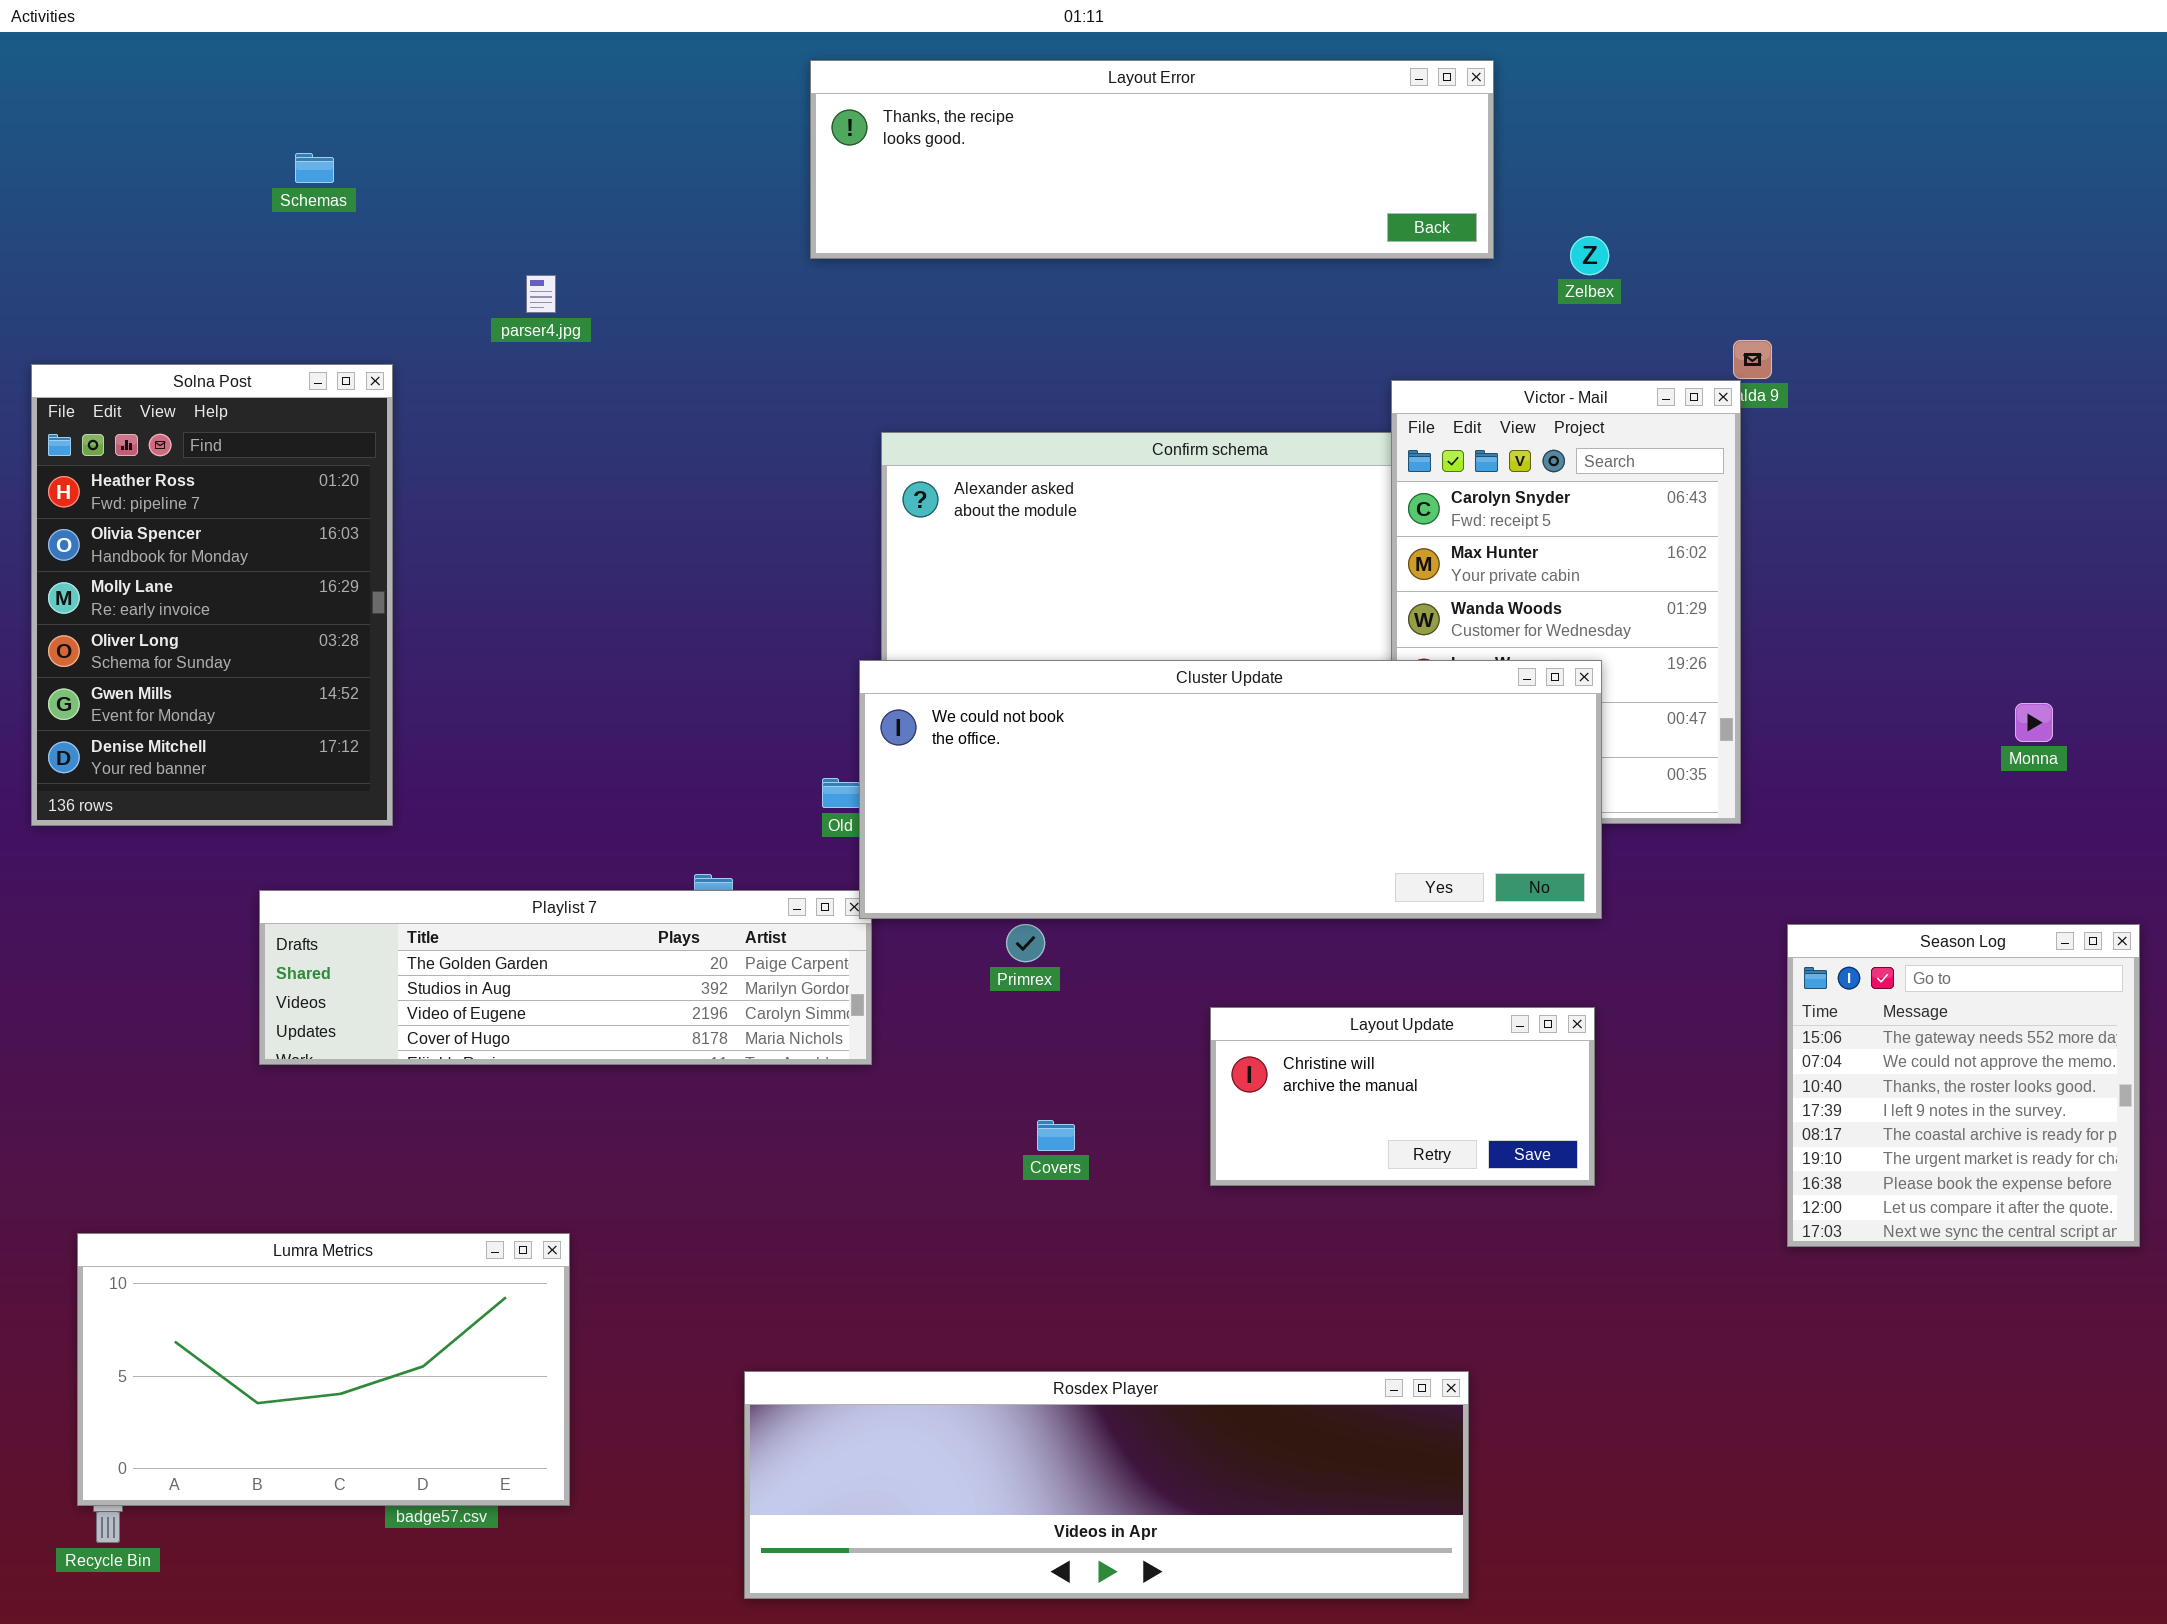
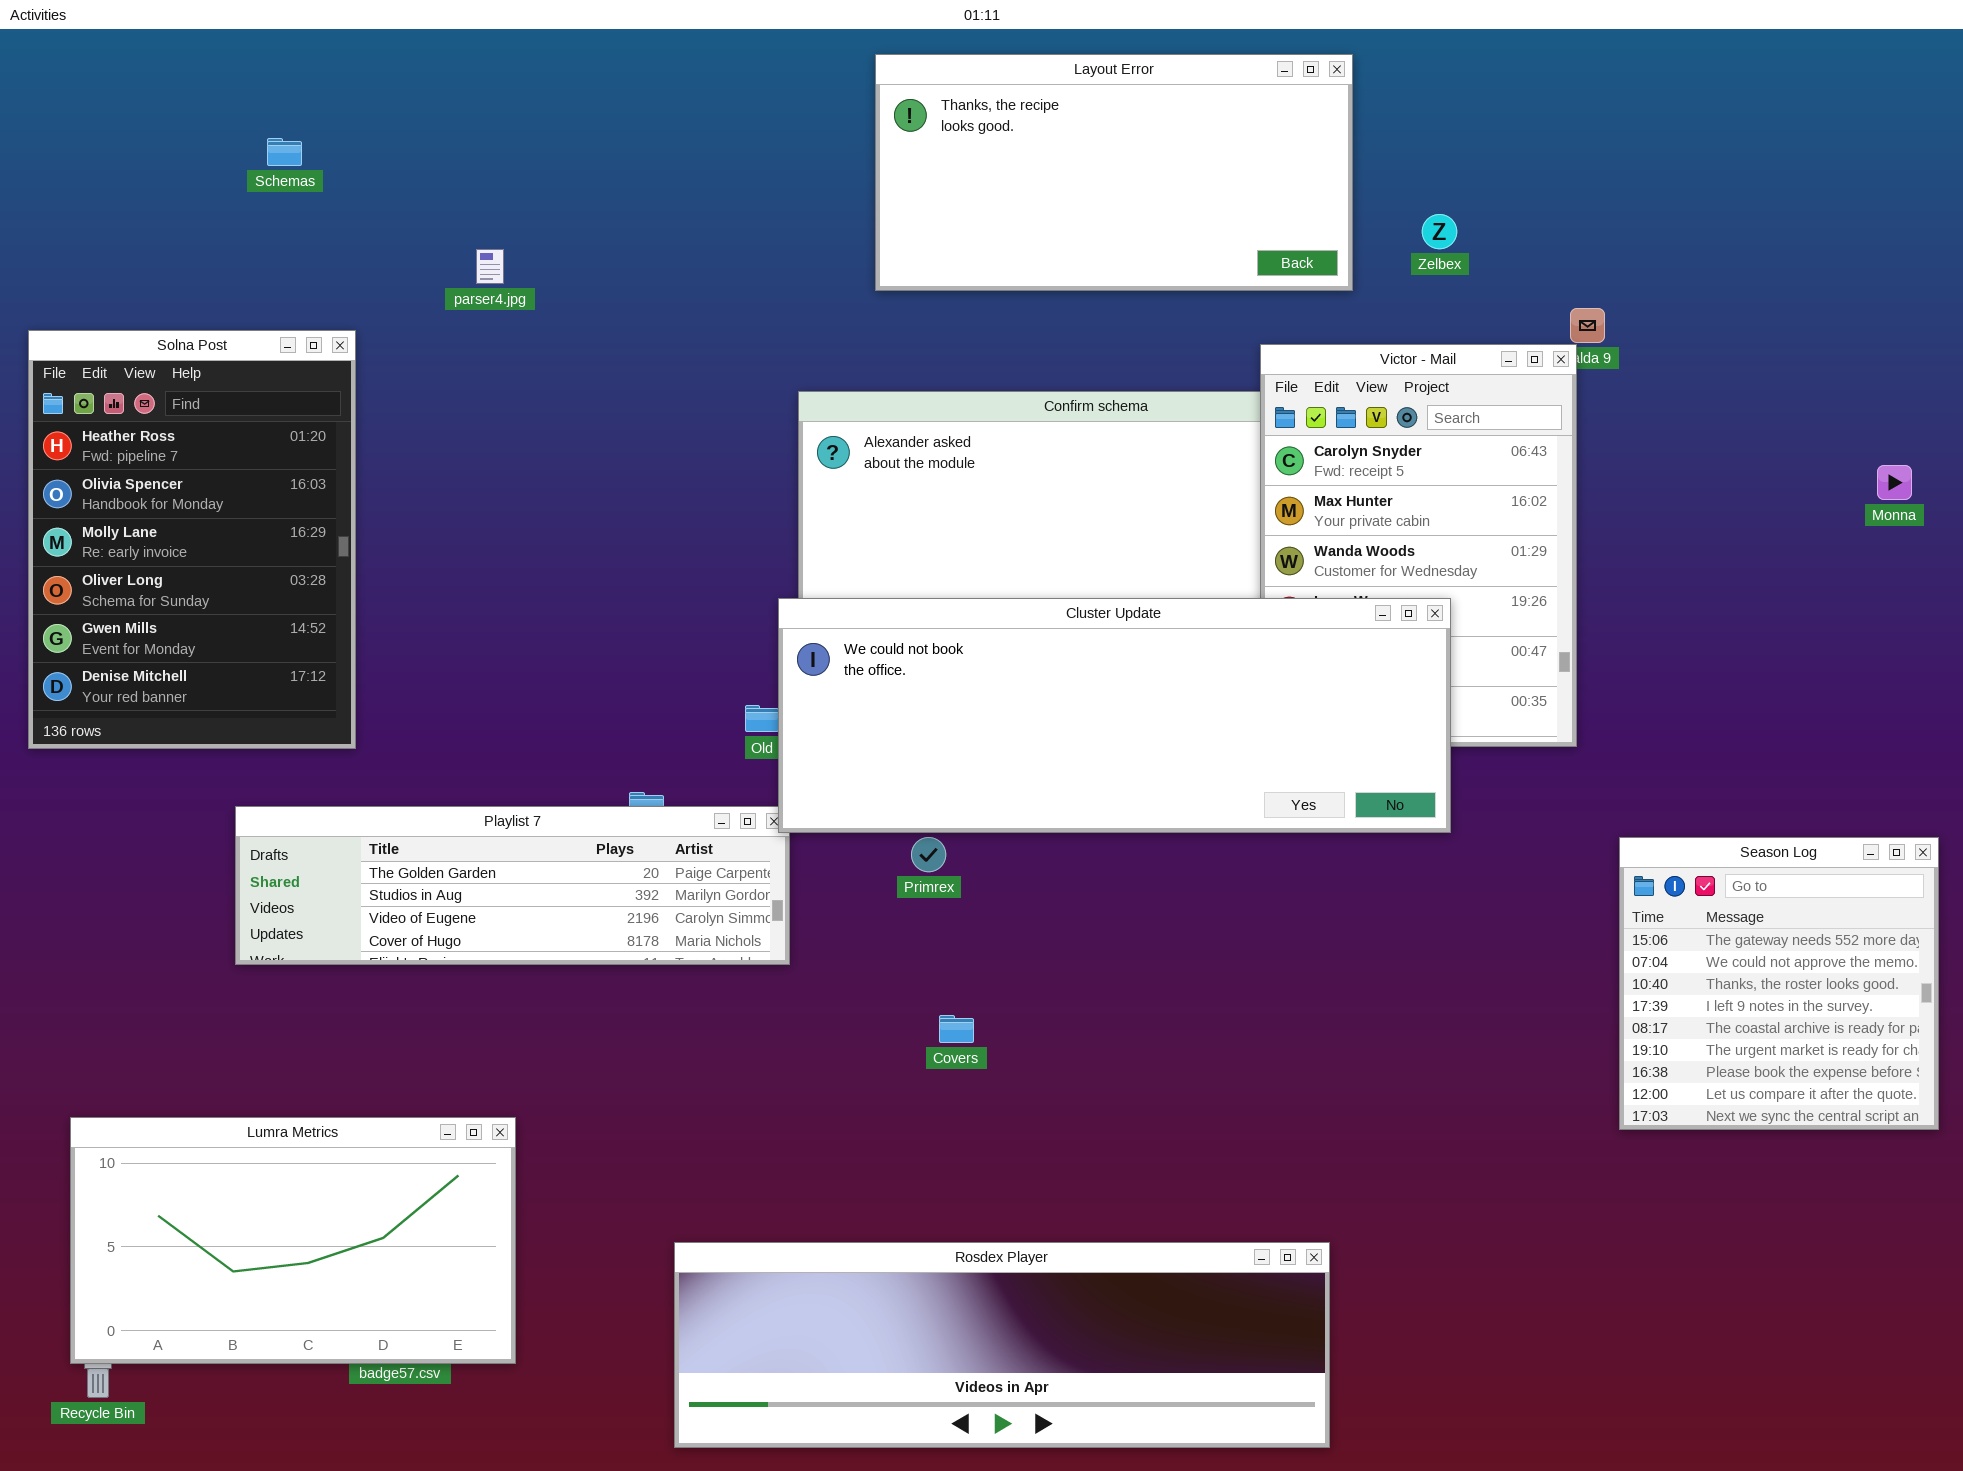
Layout Error: [810,60,1494,259] -> [875,54,1353,291], resized
Monna: [2015,703,2053,742] -> [1877,465,1912,500], moved
Layout Update: [1210,1007,1595,1186] -> none, closed

